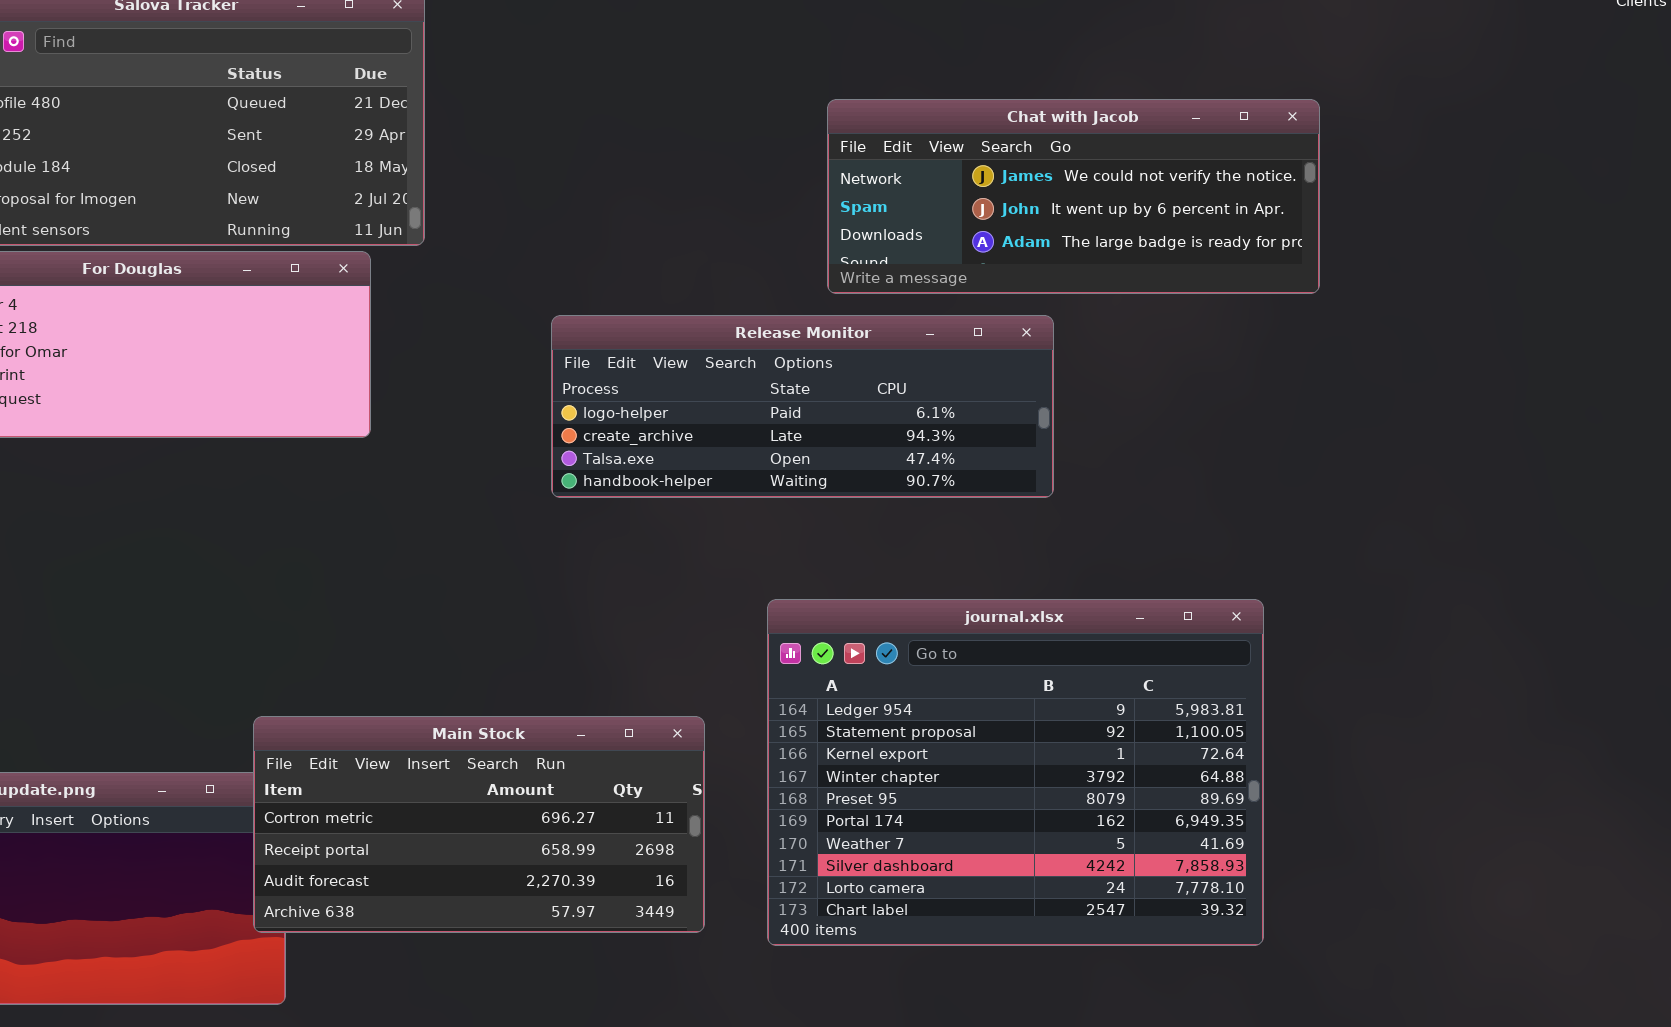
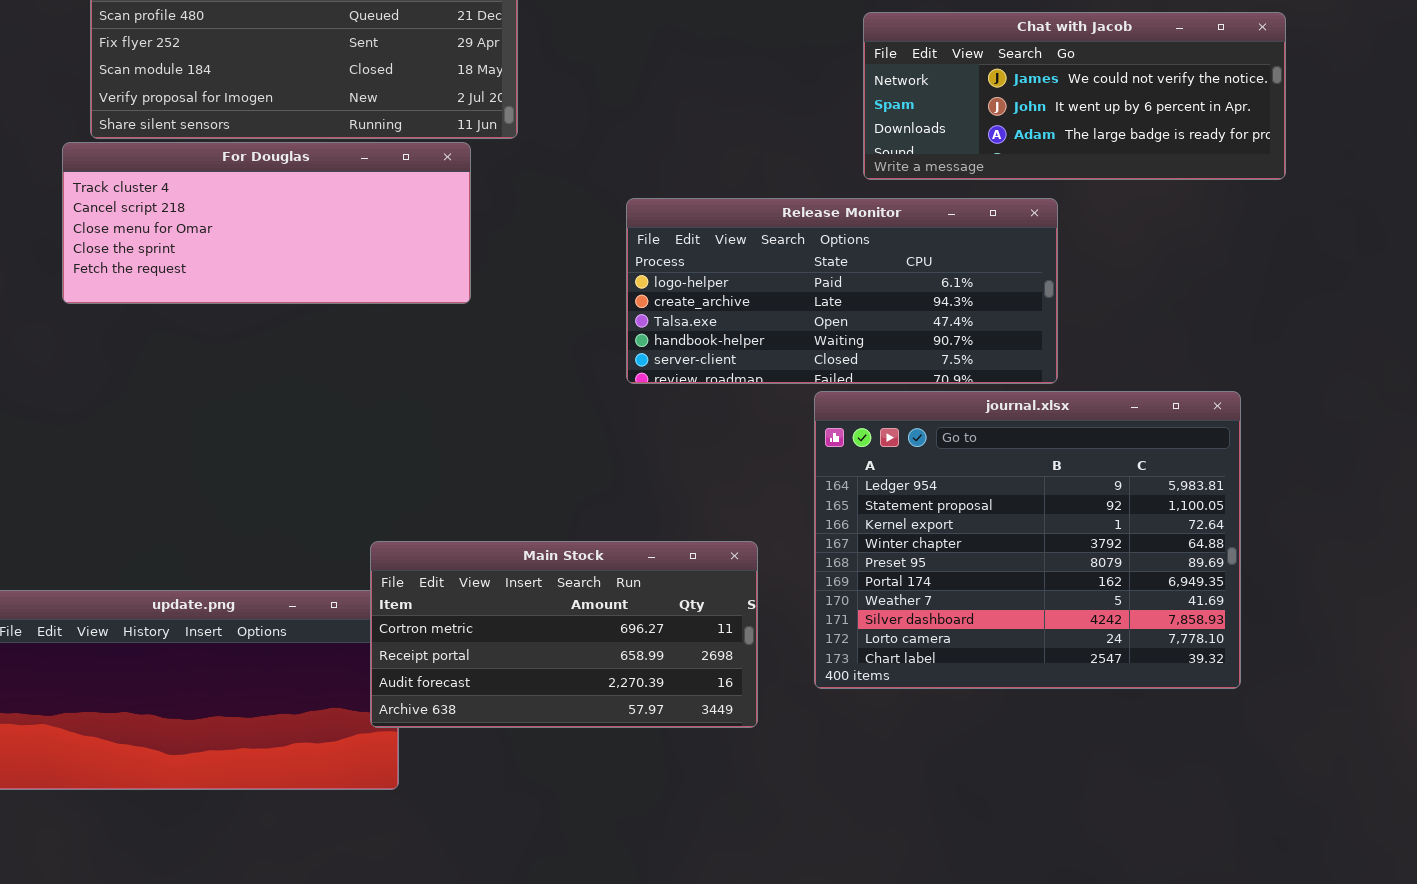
Release Monitor: [551,315,1054,498] -> [626,198,1058,384], resized
journal.xlsx: [767,599,1264,946] -> [814,391,1241,689], moved

